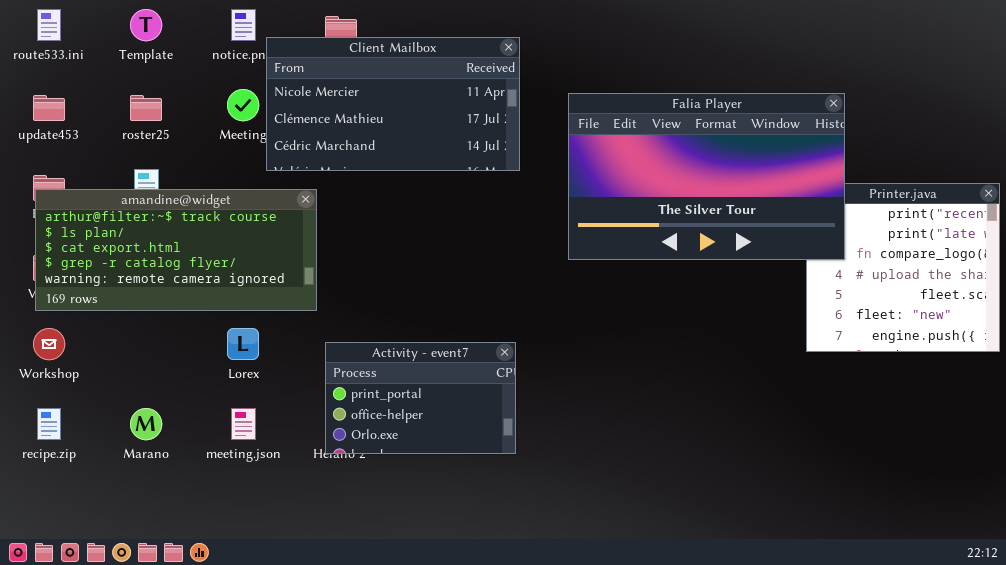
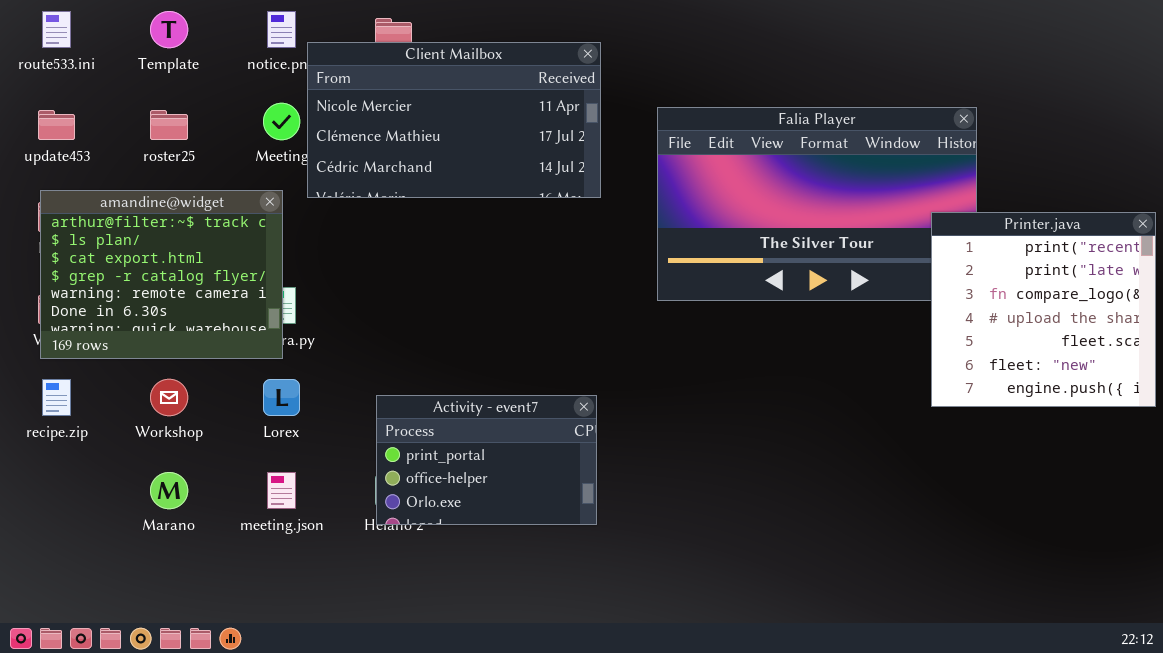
Printer.java: [806,183,1000,352] -> [931,212,1156,407], raised
amandine@widget: [35,189,317,311] -> [40,190,283,359], resized
Workshop: [33,328,65,360] -> [150,379,188,416], moved
recipe.zip: [37,408,61,440] -> [42,379,71,416], moved

